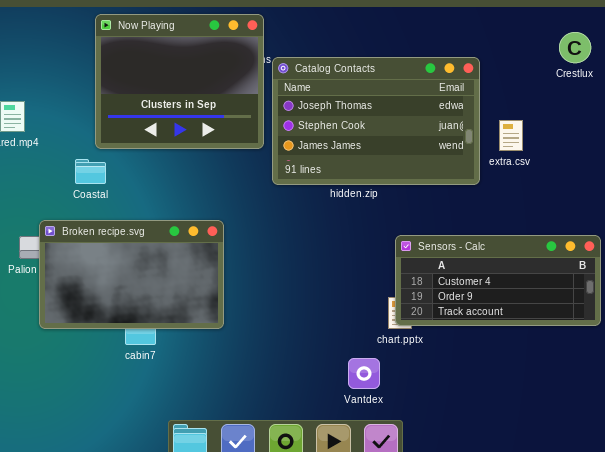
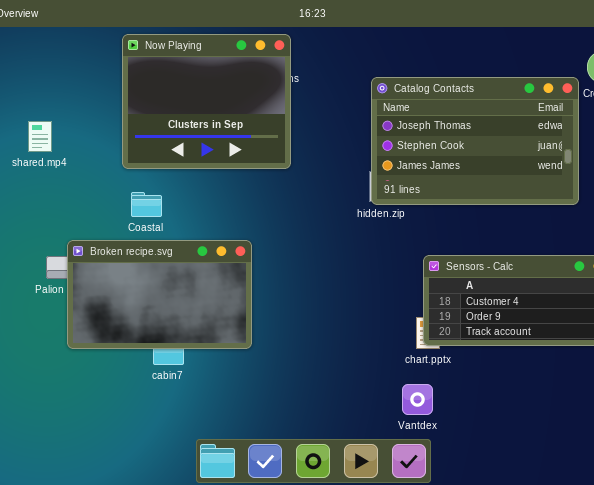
Catalog Contacts: [272,57,480,185] -> [371,77,579,205], moved
Coastal: [75,159,106,184] -> [131,192,162,217], moved
Vantdex: [348,358,380,389] -> [402,384,433,415], moved

